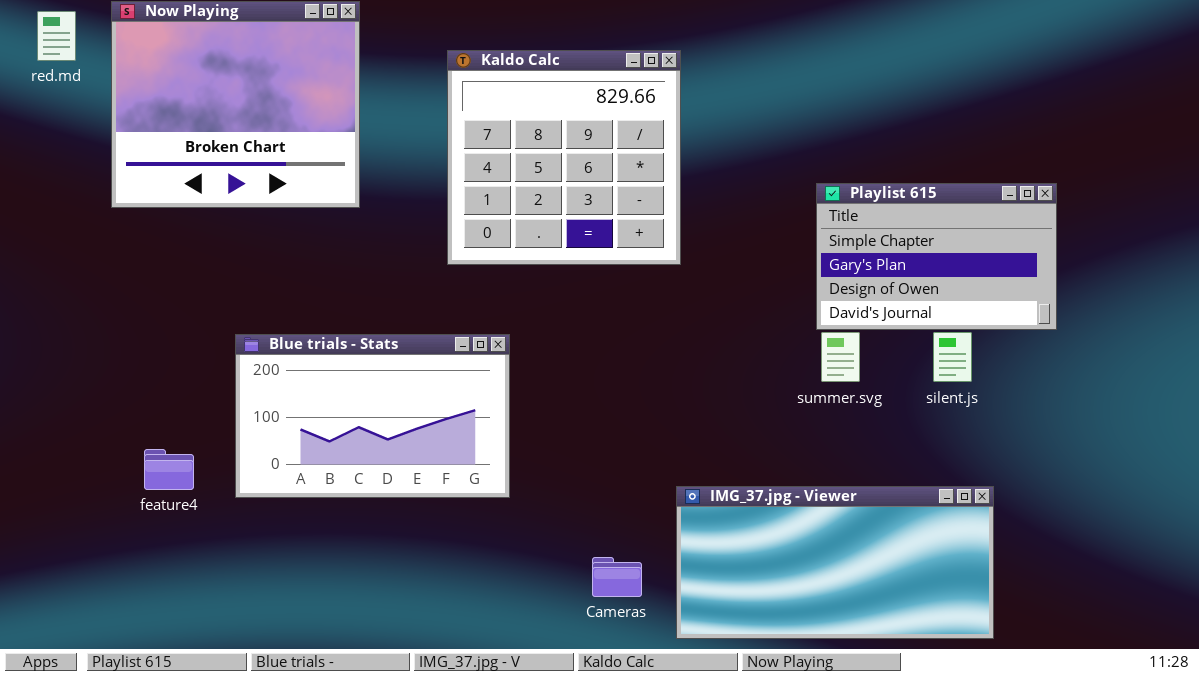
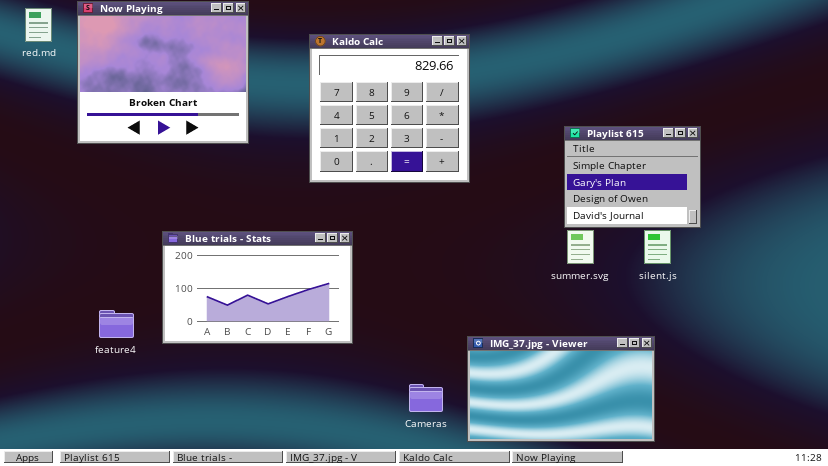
Playlist 615: [816,183,1057,330] -> [564,126,701,228], resized
IMG_37.jpg - Viewer: [676,486,994,639] -> [467,336,655,442], resized

